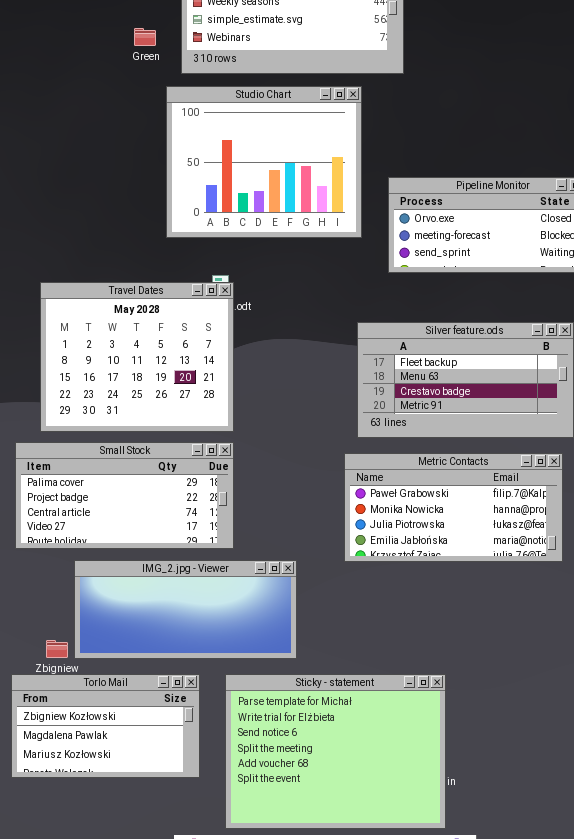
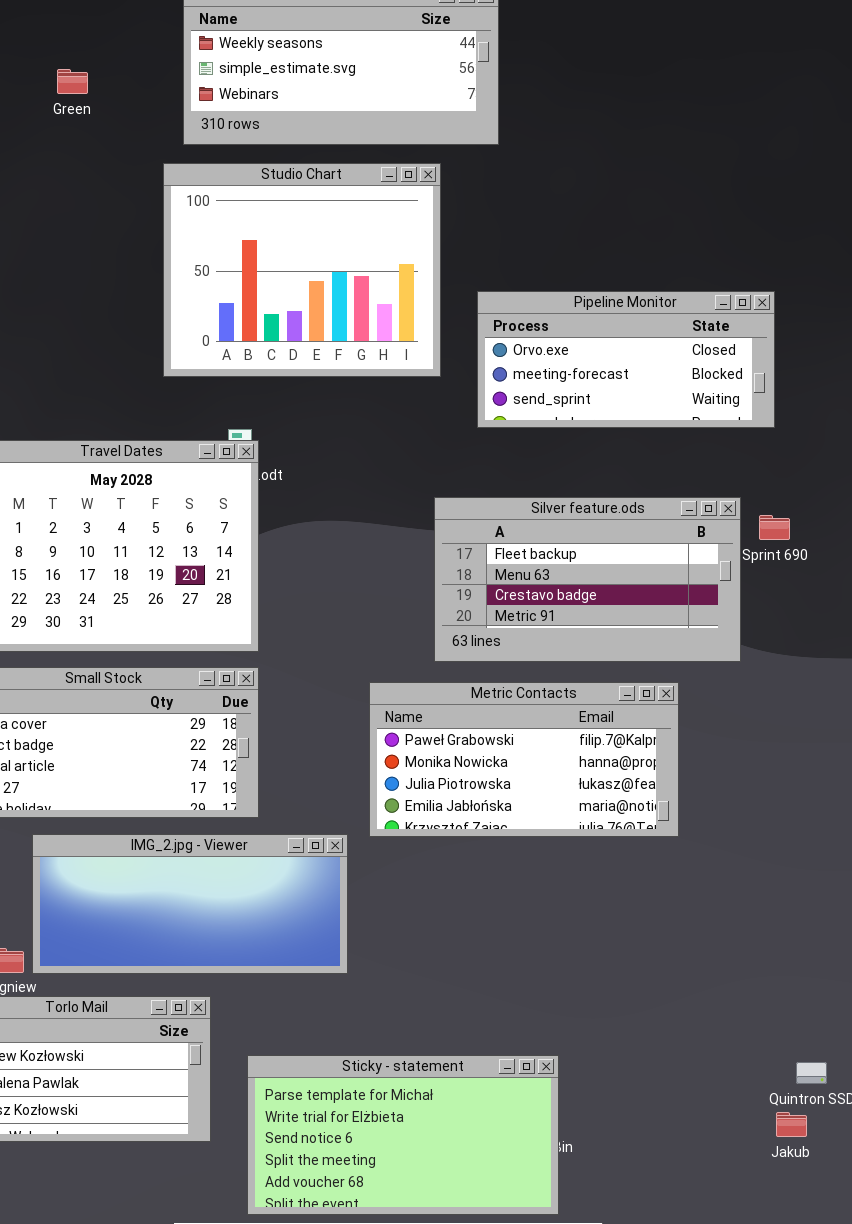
Green: [134,28,156,46] -> [57,69,88,94], moved
Metric Contacts: [344,453,563,562] -> [369,682,679,837], moved
Sticky - statement: [225,674,446,829] -> [247,1055,559,1215], resized

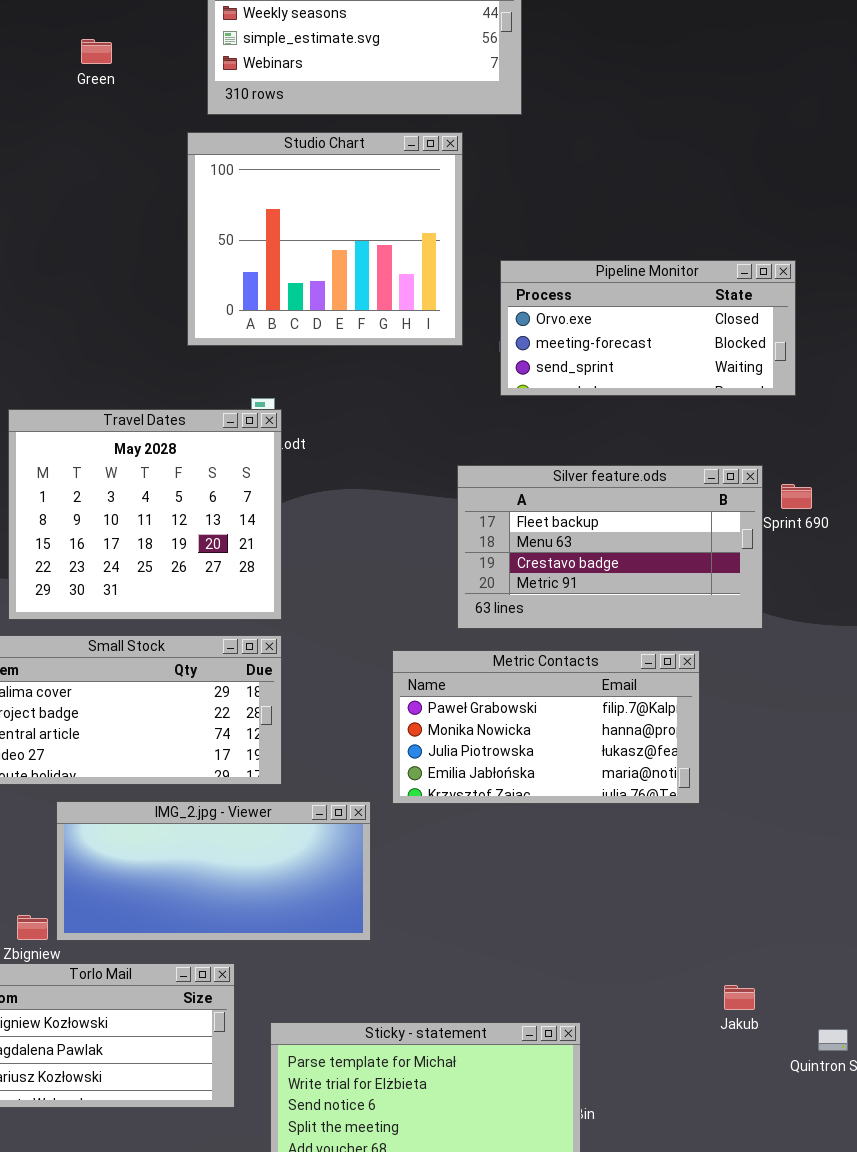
Jakub: [776,1112,807,1137] -> [724,985,755,1010], moved

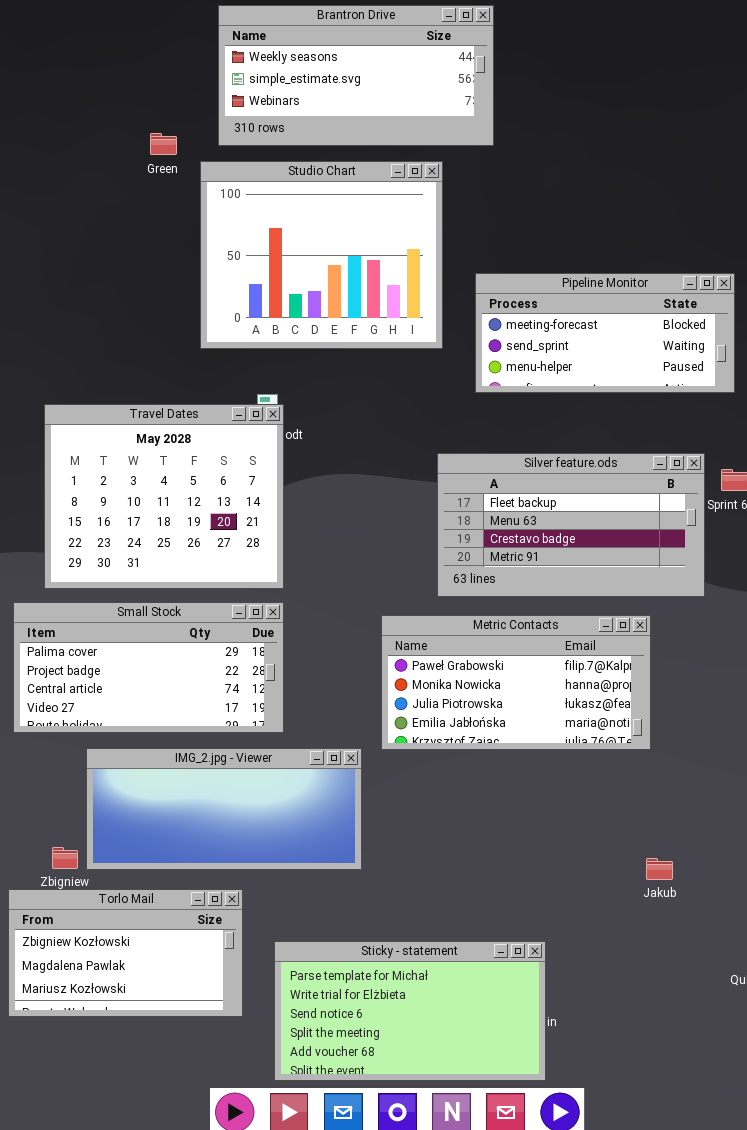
Green: [81,39,112,64] -> [150,133,177,155], moved
Pipeline Monitor: [500,260,796,396] -> [475,273,735,393], scrolled down 1 row
Jakub: [724,985,755,1010] -> [646,858,673,880], moved

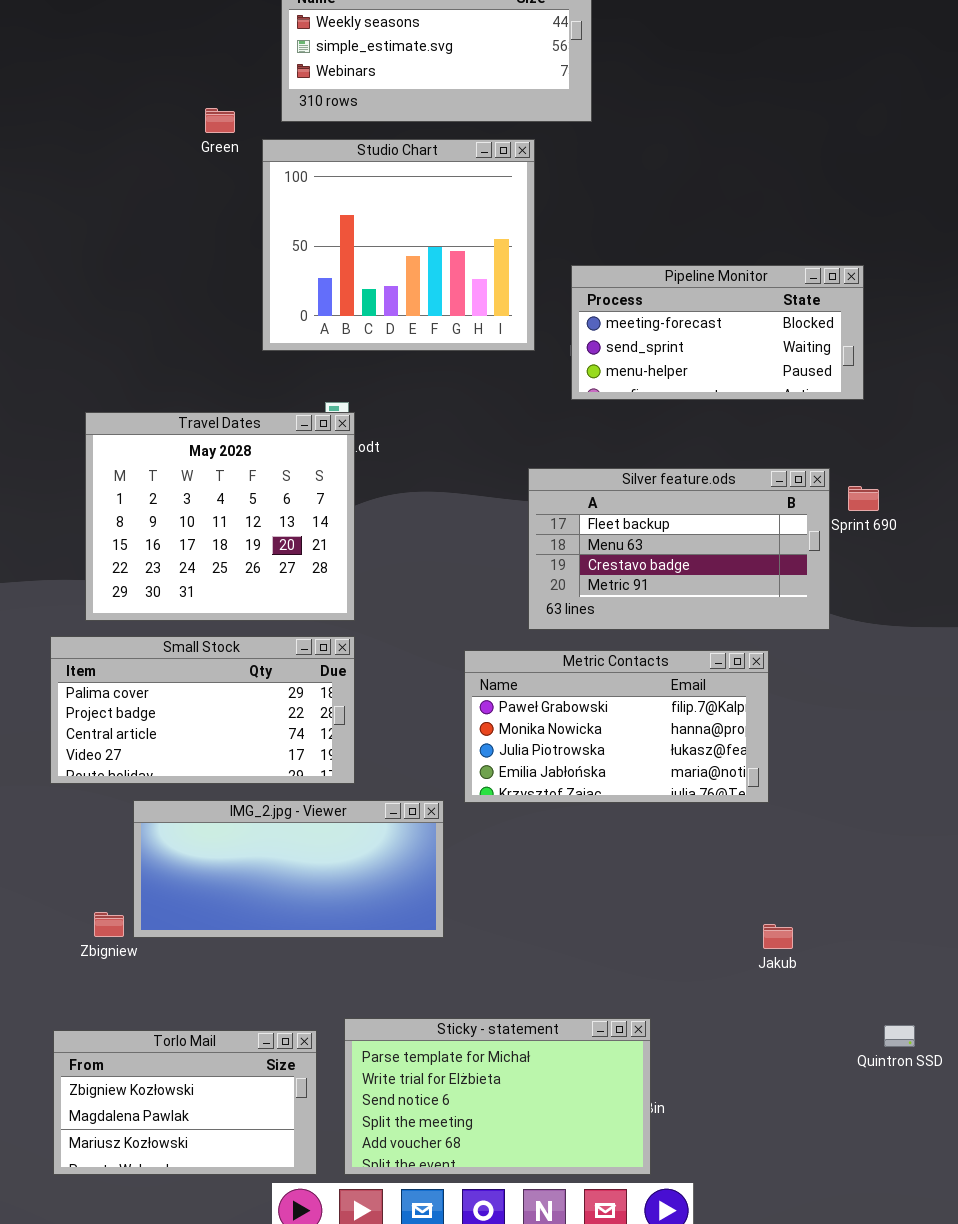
Torlo Mail: [8,889,243,1017] -> [53,1030,317,1175], moved

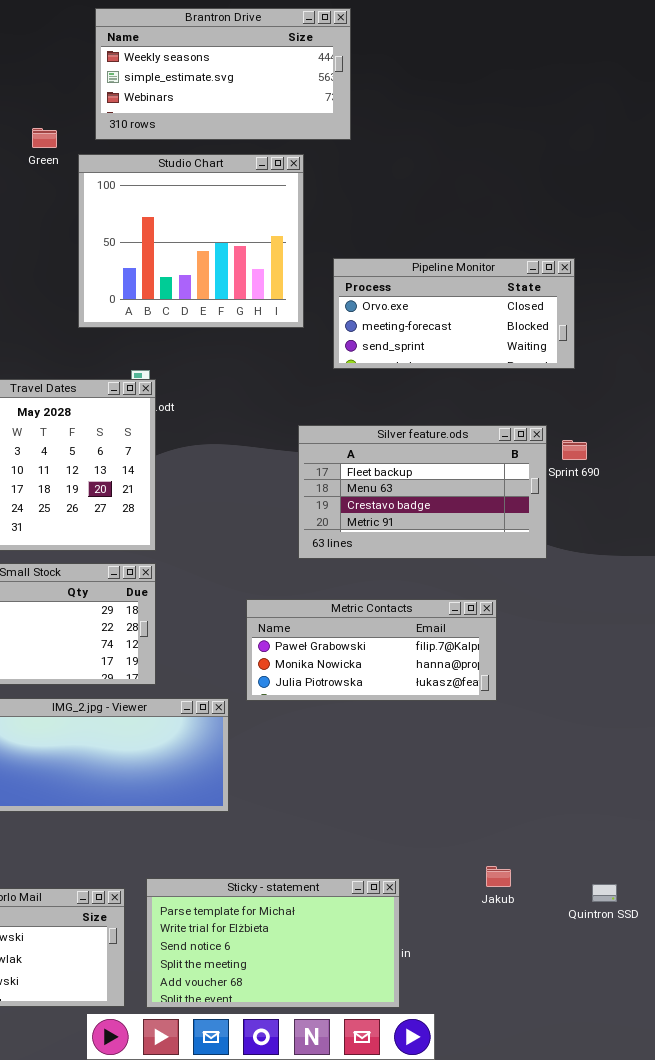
Pipeline Monitor: [571,265,864,400] -> [333,258,575,369], scrolled up 1 row
Metric Contacts: [464,650,769,803] -> [246,599,497,701], resized
Jakub: [763,924,793,949] -> [486,866,511,887], moved

